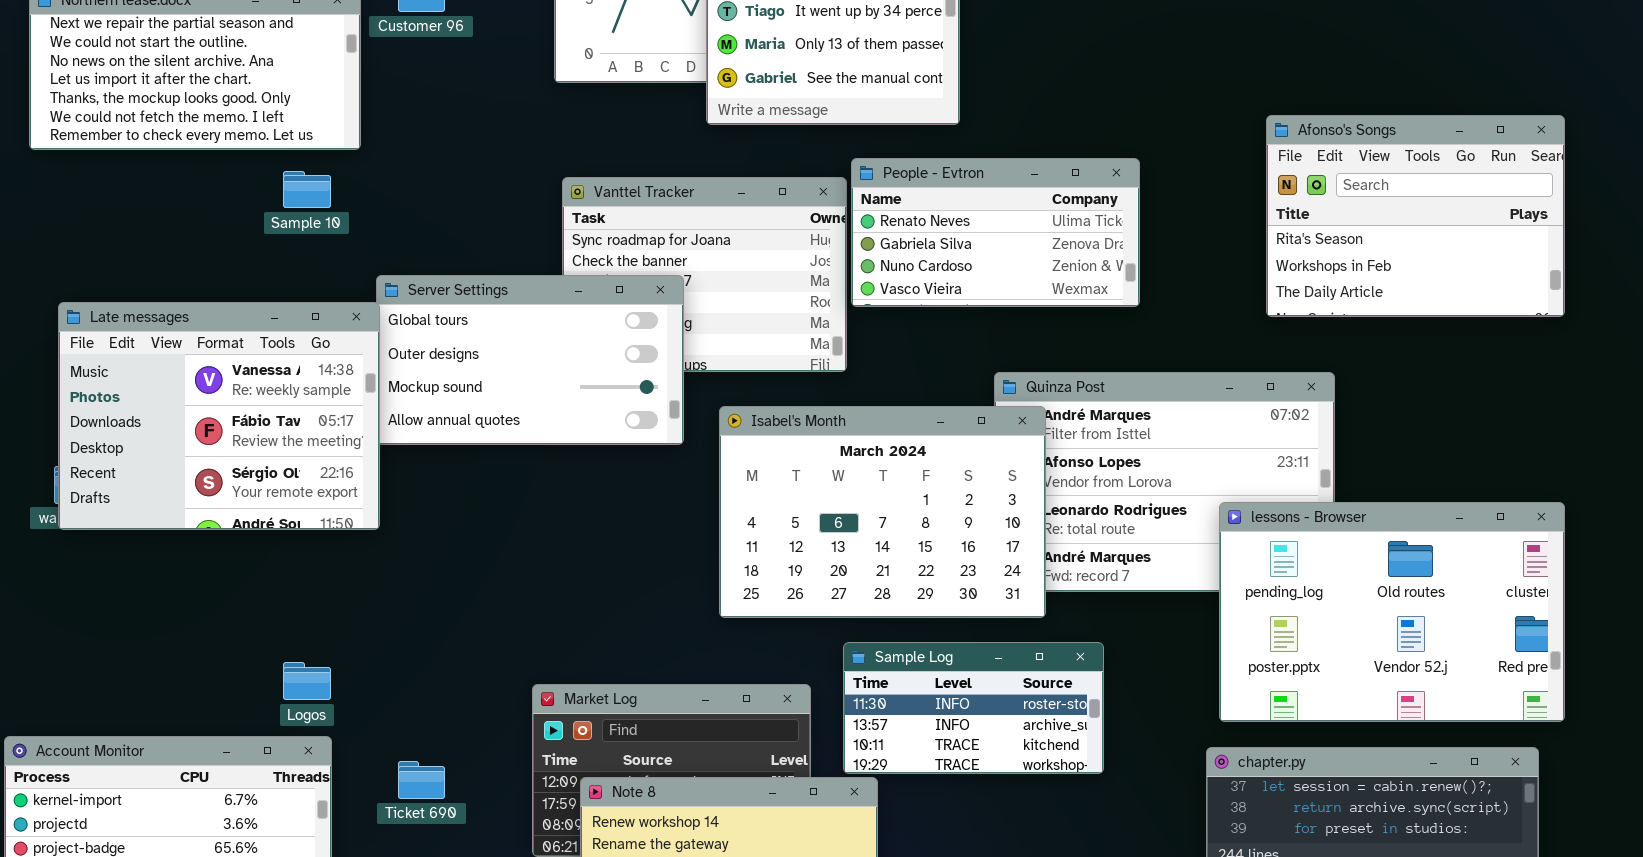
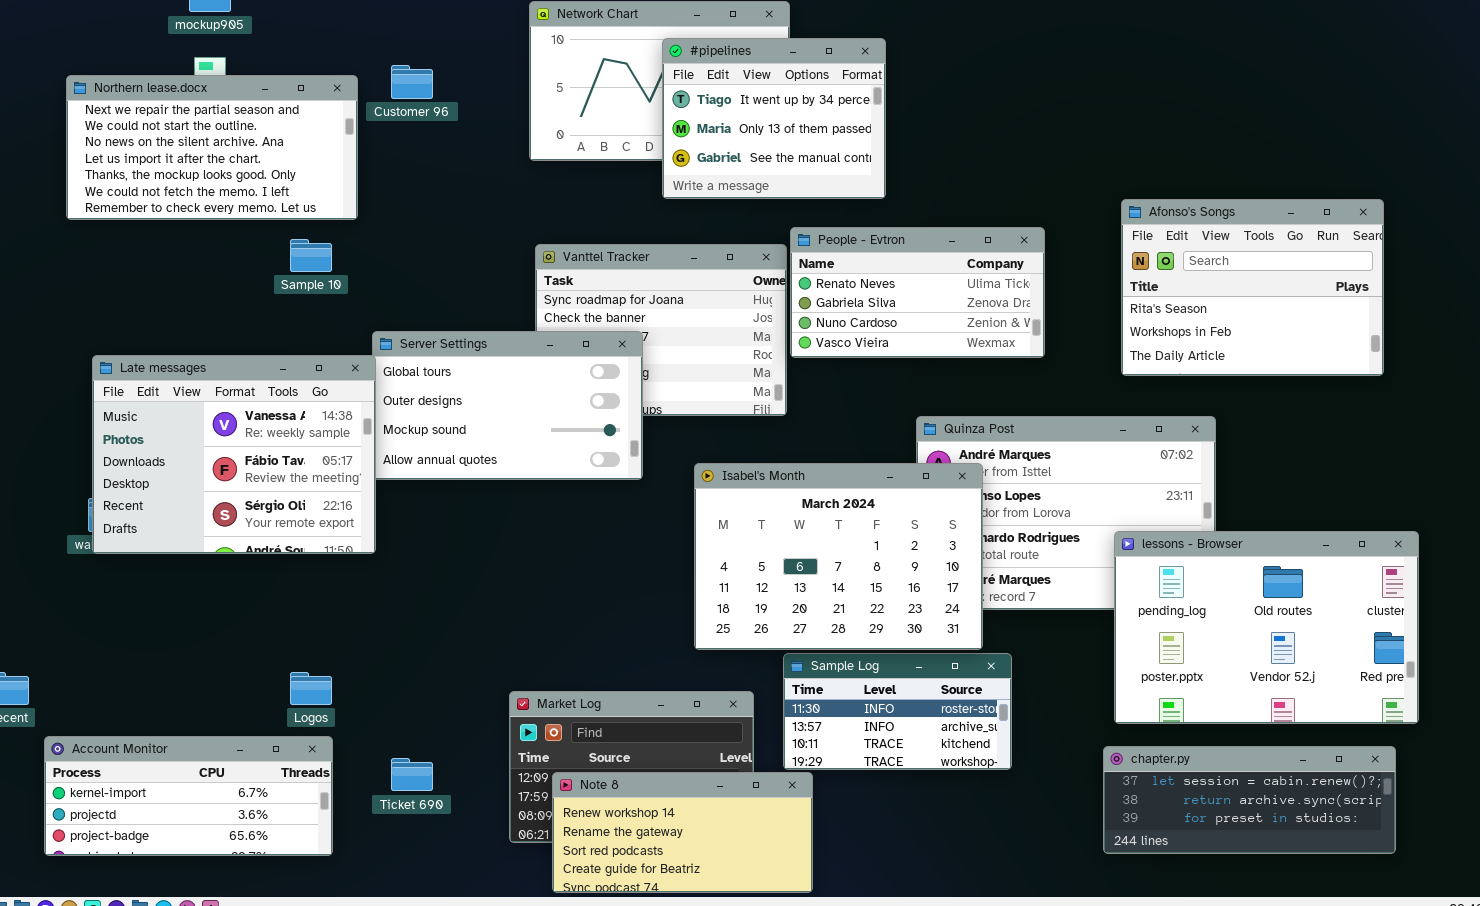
Afonso's Songs: [1266,115,1565,317] -> [1121,199,1384,376], moved
Isabel's Month: [719,406,1046,618] -> [694,463,983,650], moved

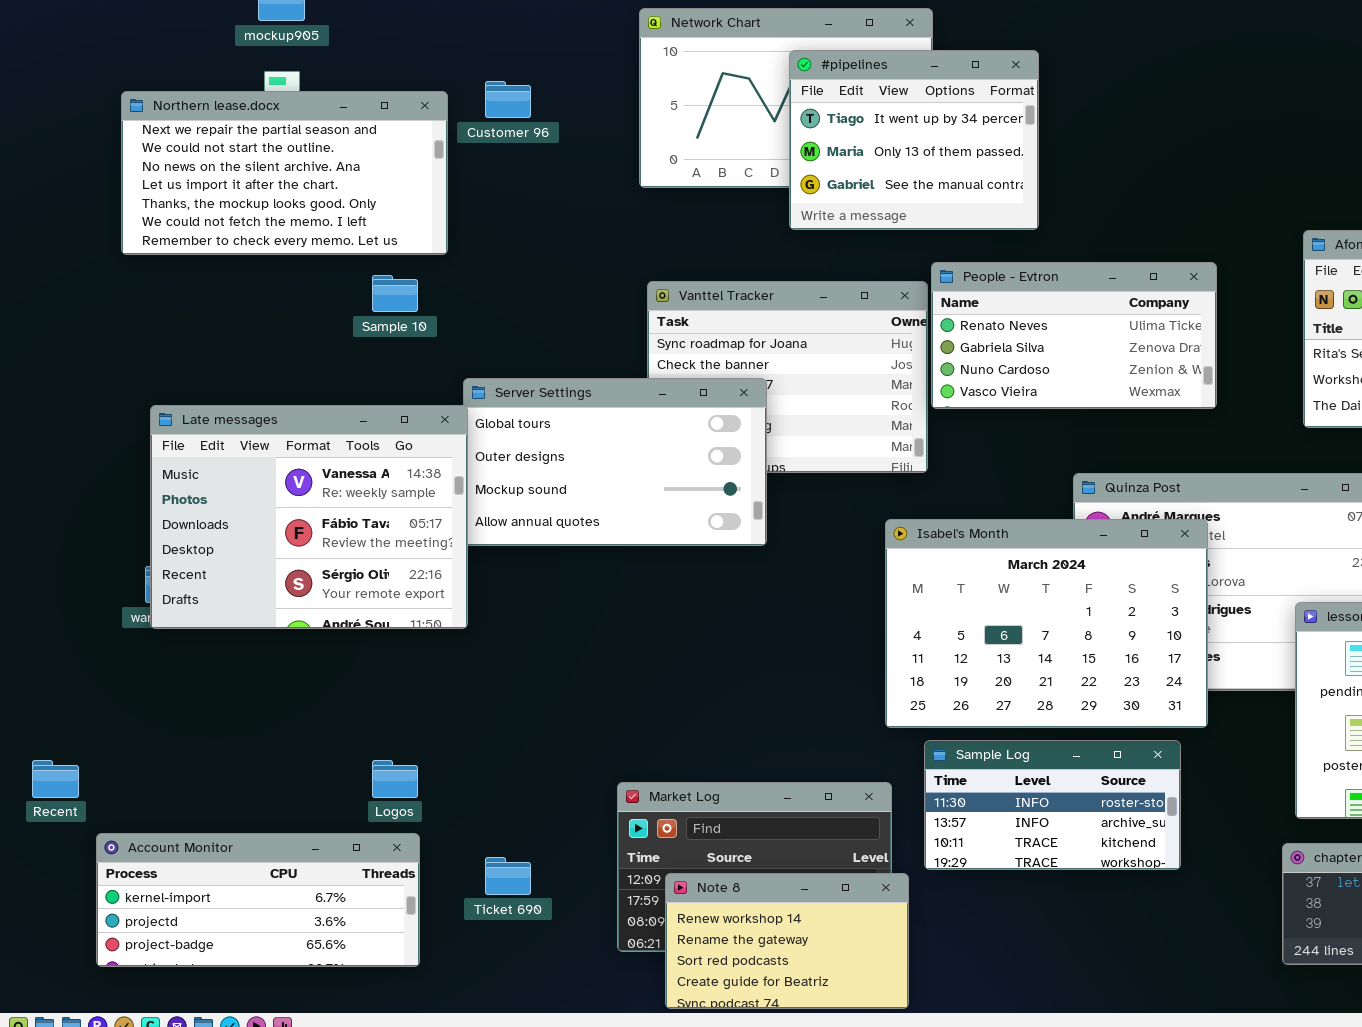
Isabel's Month: [694,463,983,650] -> [885,519,1208,728], moved
Note 8: [552,772,813,893] -> [665,873,909,1009], resized

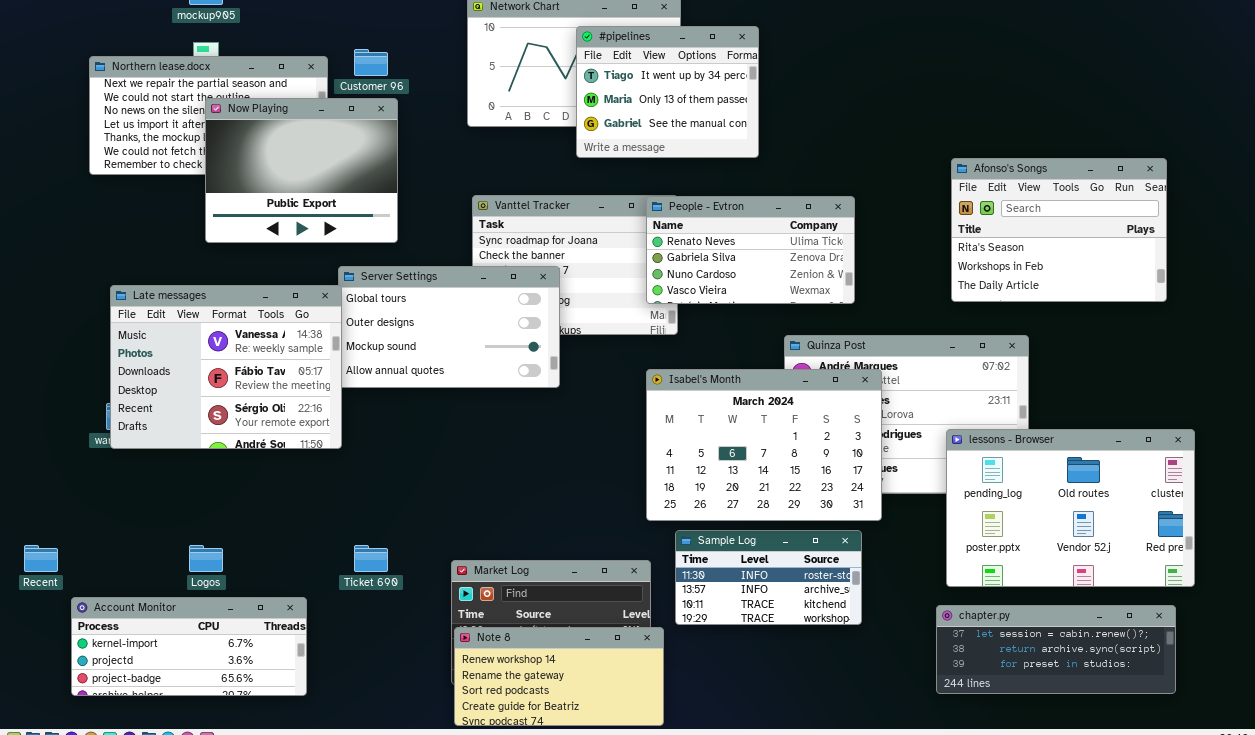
Now Playing: none -> [205,98,398,243], opened
People - Evtron: [931,262,1217,409] -> [646,196,855,304], moved
Logos: [372,760,418,798] -> [189,545,223,572], moved
Ticket 690: [485,857,531,895] -> [354,545,388,572], moved
Note 8: [665,873,909,1009] -> [454,627,664,726], resized

